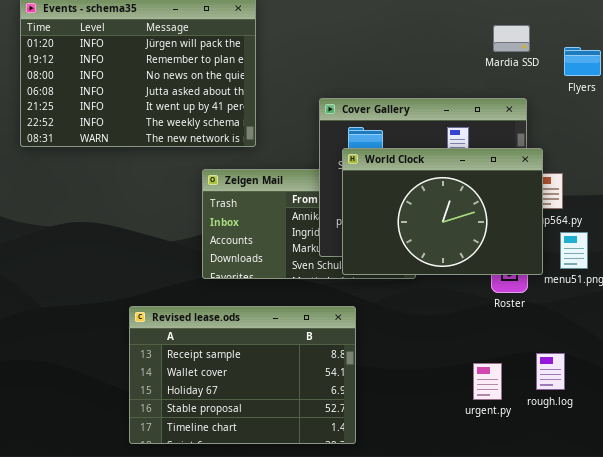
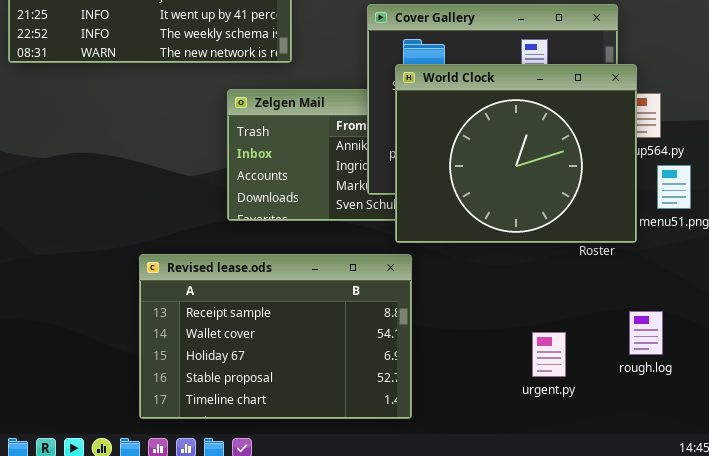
World Clock: [342,148,543,275] -> [395,64,637,243], resized
urgent.py: [473,363,502,400] -> [532,332,566,377], moved

